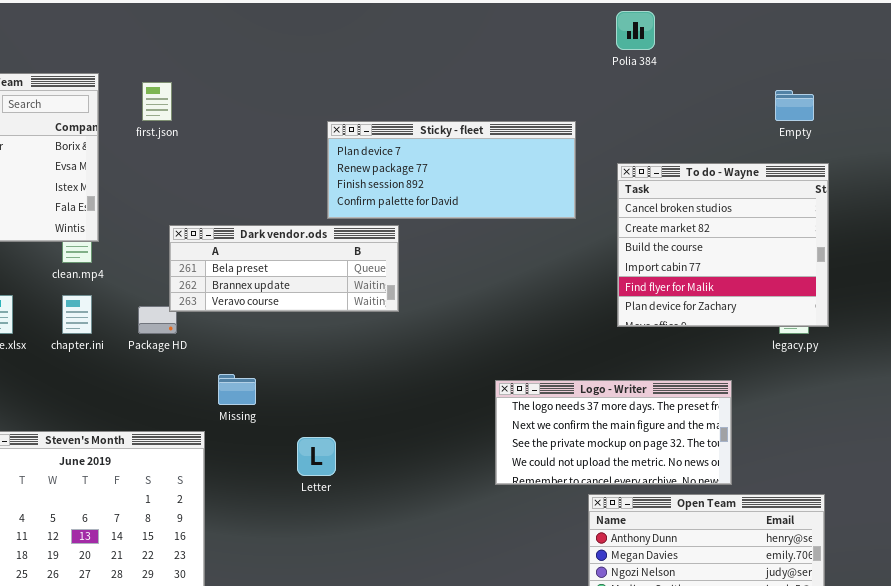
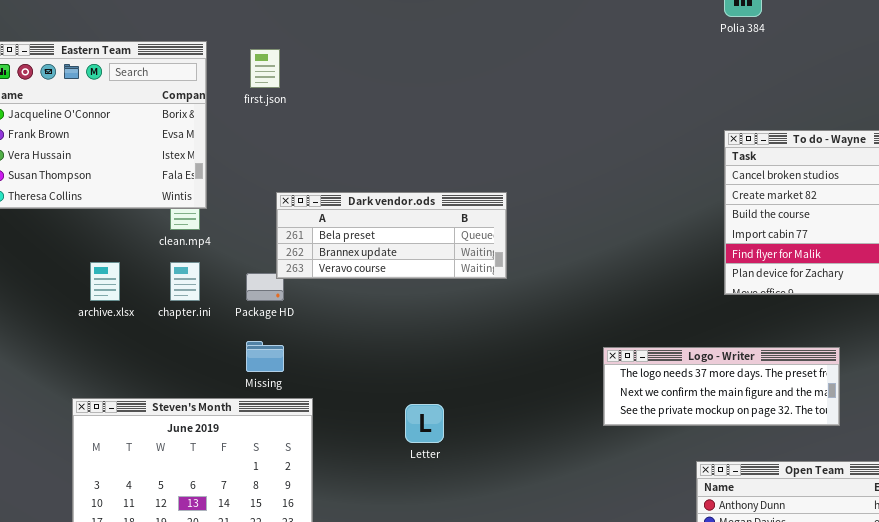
Sticky - fleet: [327,121,576,219] -> none, closed
Missing: [218,374,256,405] -> [246,341,284,372], moved
Logo - Writer: [495,380,732,485] -> [603,347,840,426], resized

